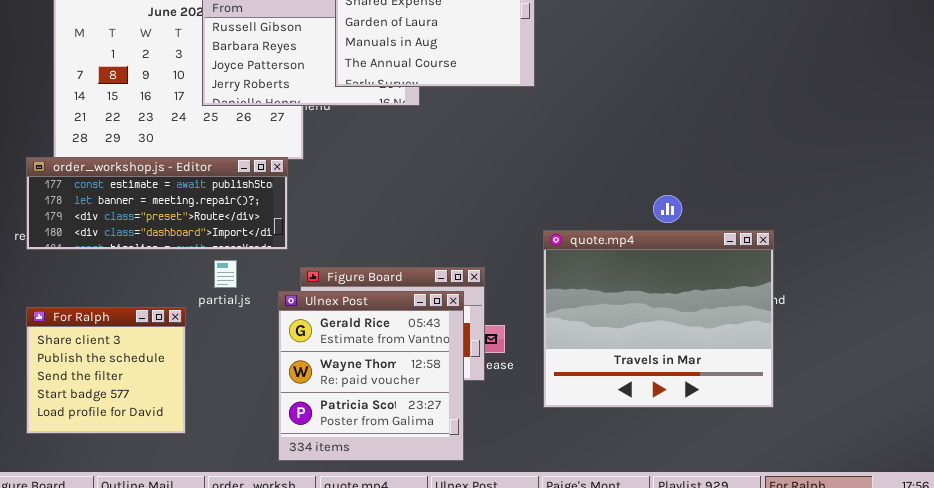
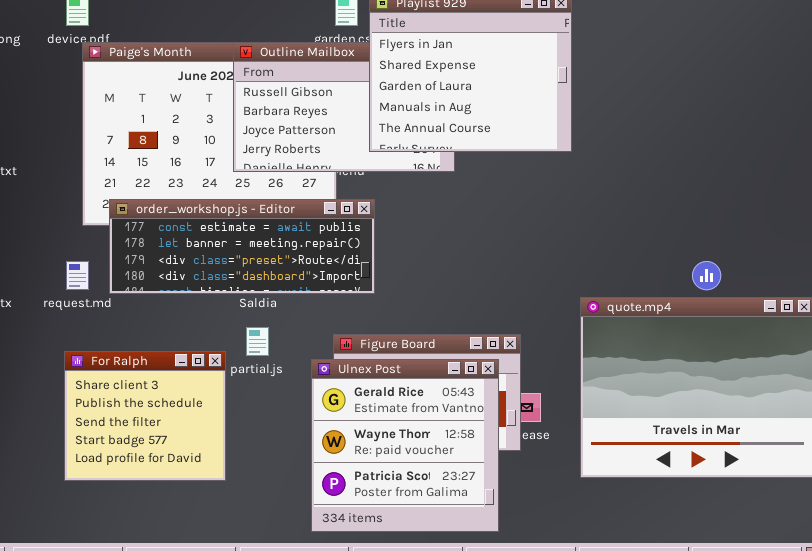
order_workshop.js - Editor: [26,157,288,250] -> [109,199,375,294], moved
For Ralph: [26,307,186,434] -> [64,351,226,481], moved

